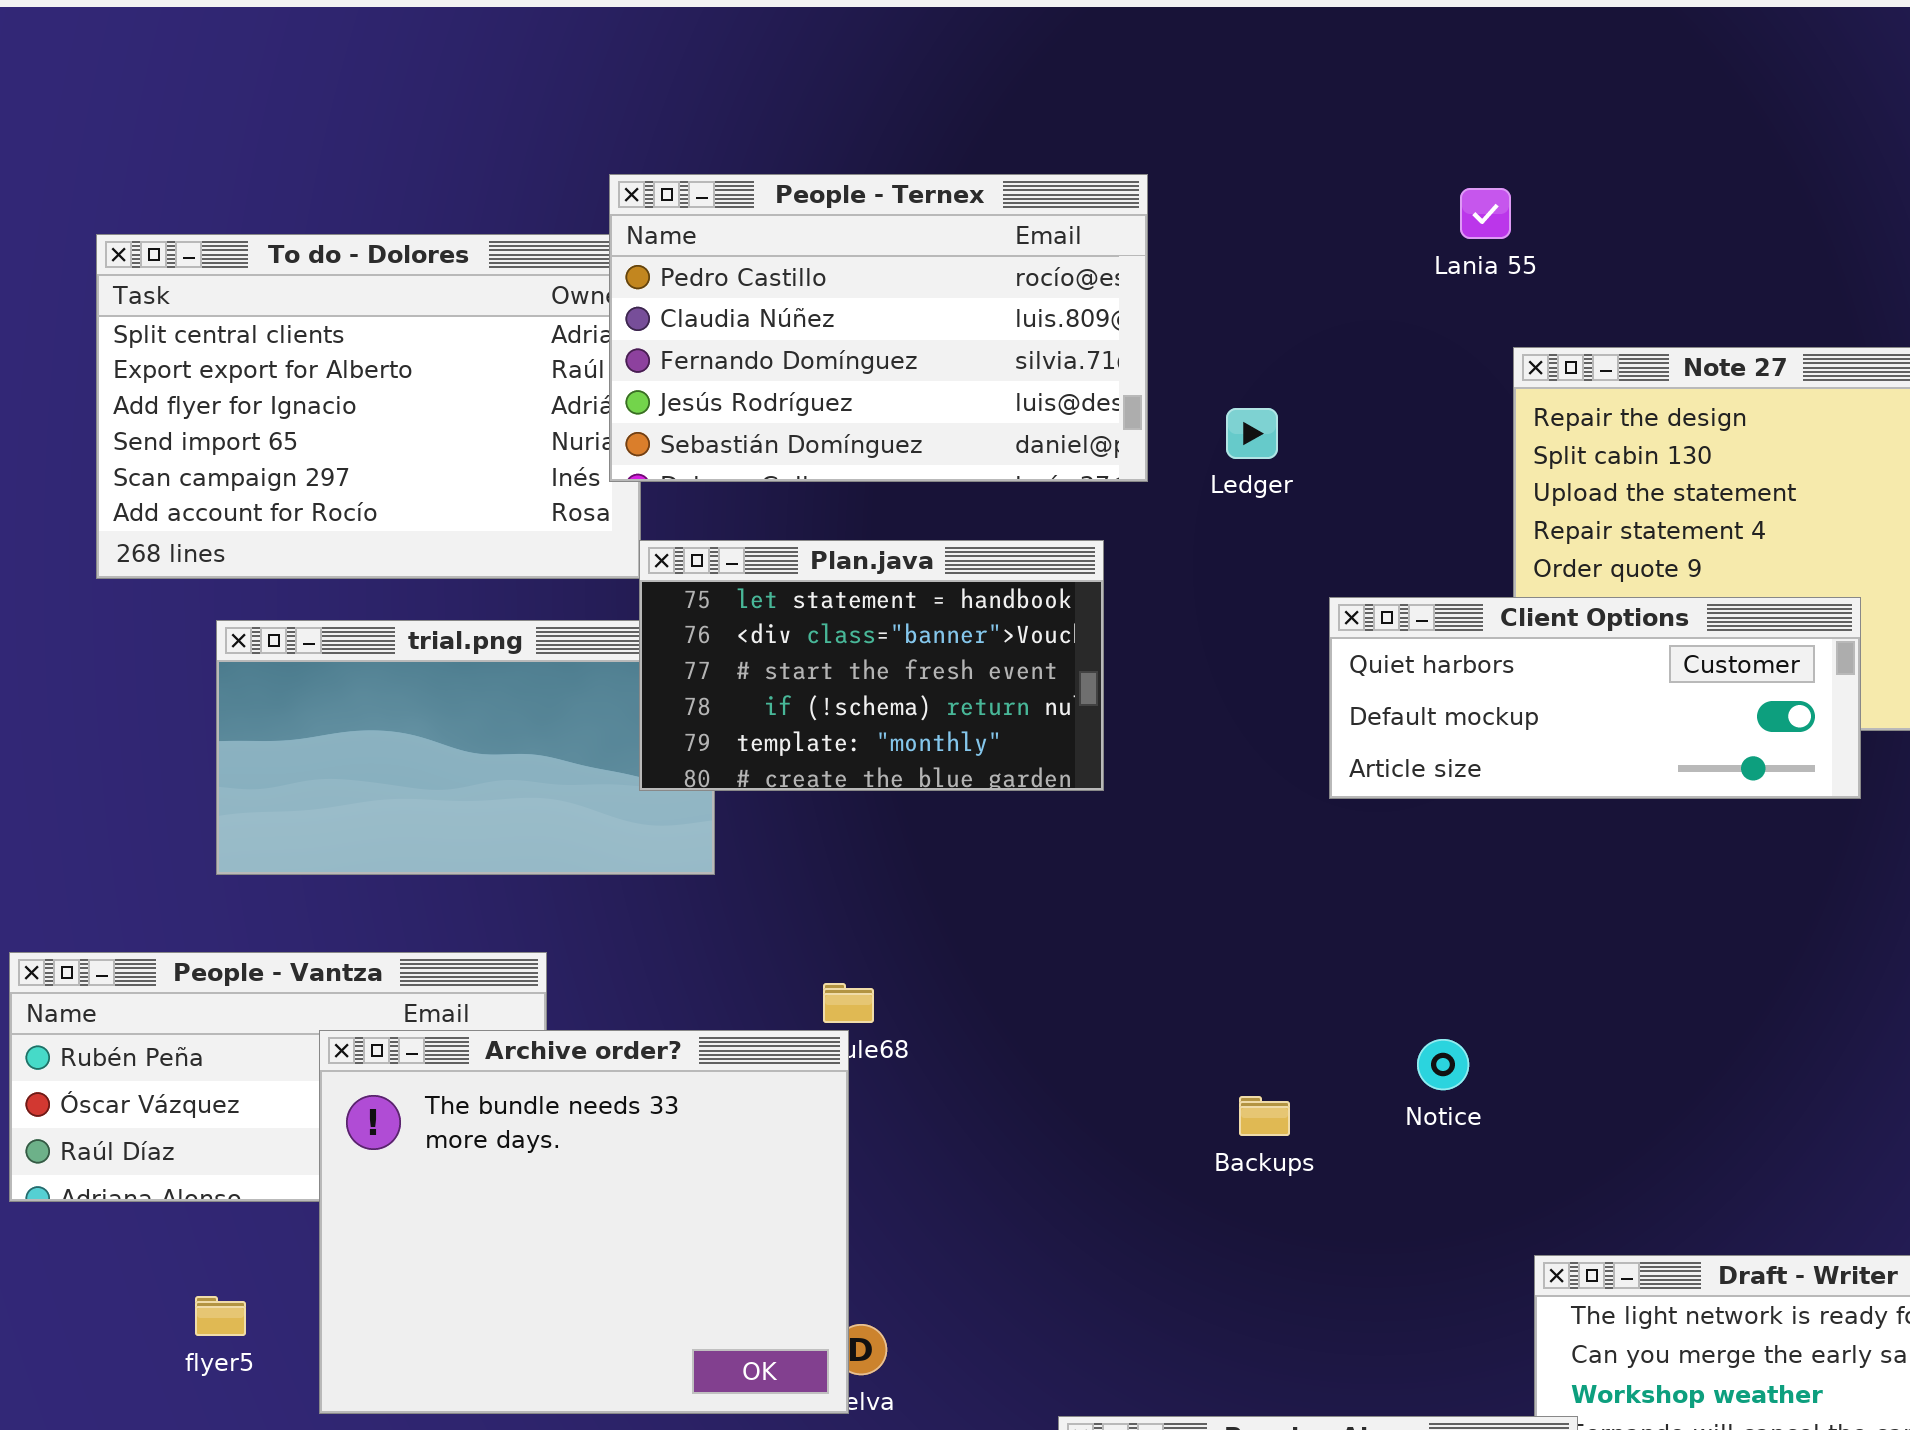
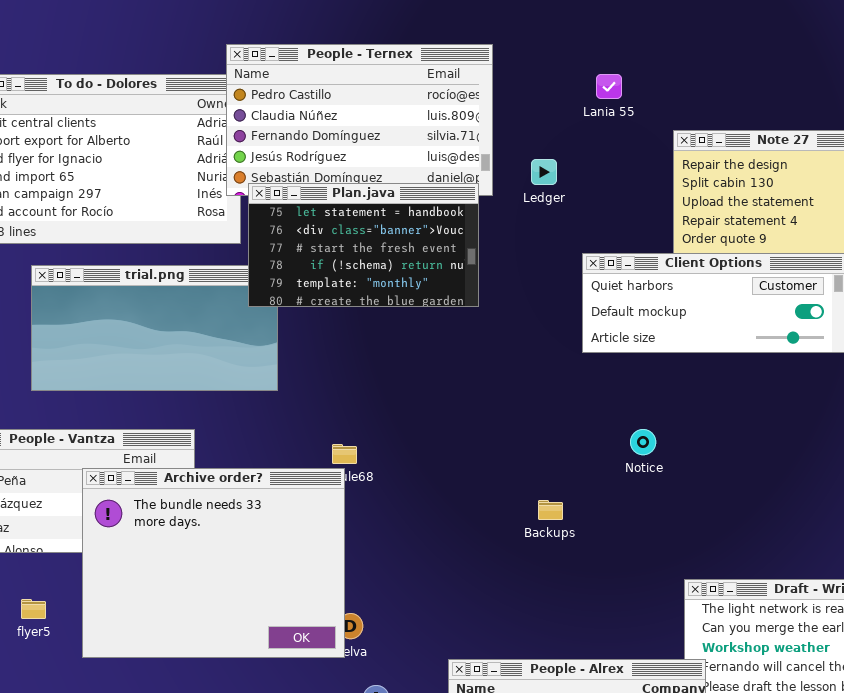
Lania 55: [1460,188,1511,239] -> [596,74,622,99], moved
Plan.java: [639,540,1104,791] -> [248,183,479,307], moved
Notice: [1417,1039,1469,1090] -> [630,429,656,455], moved

